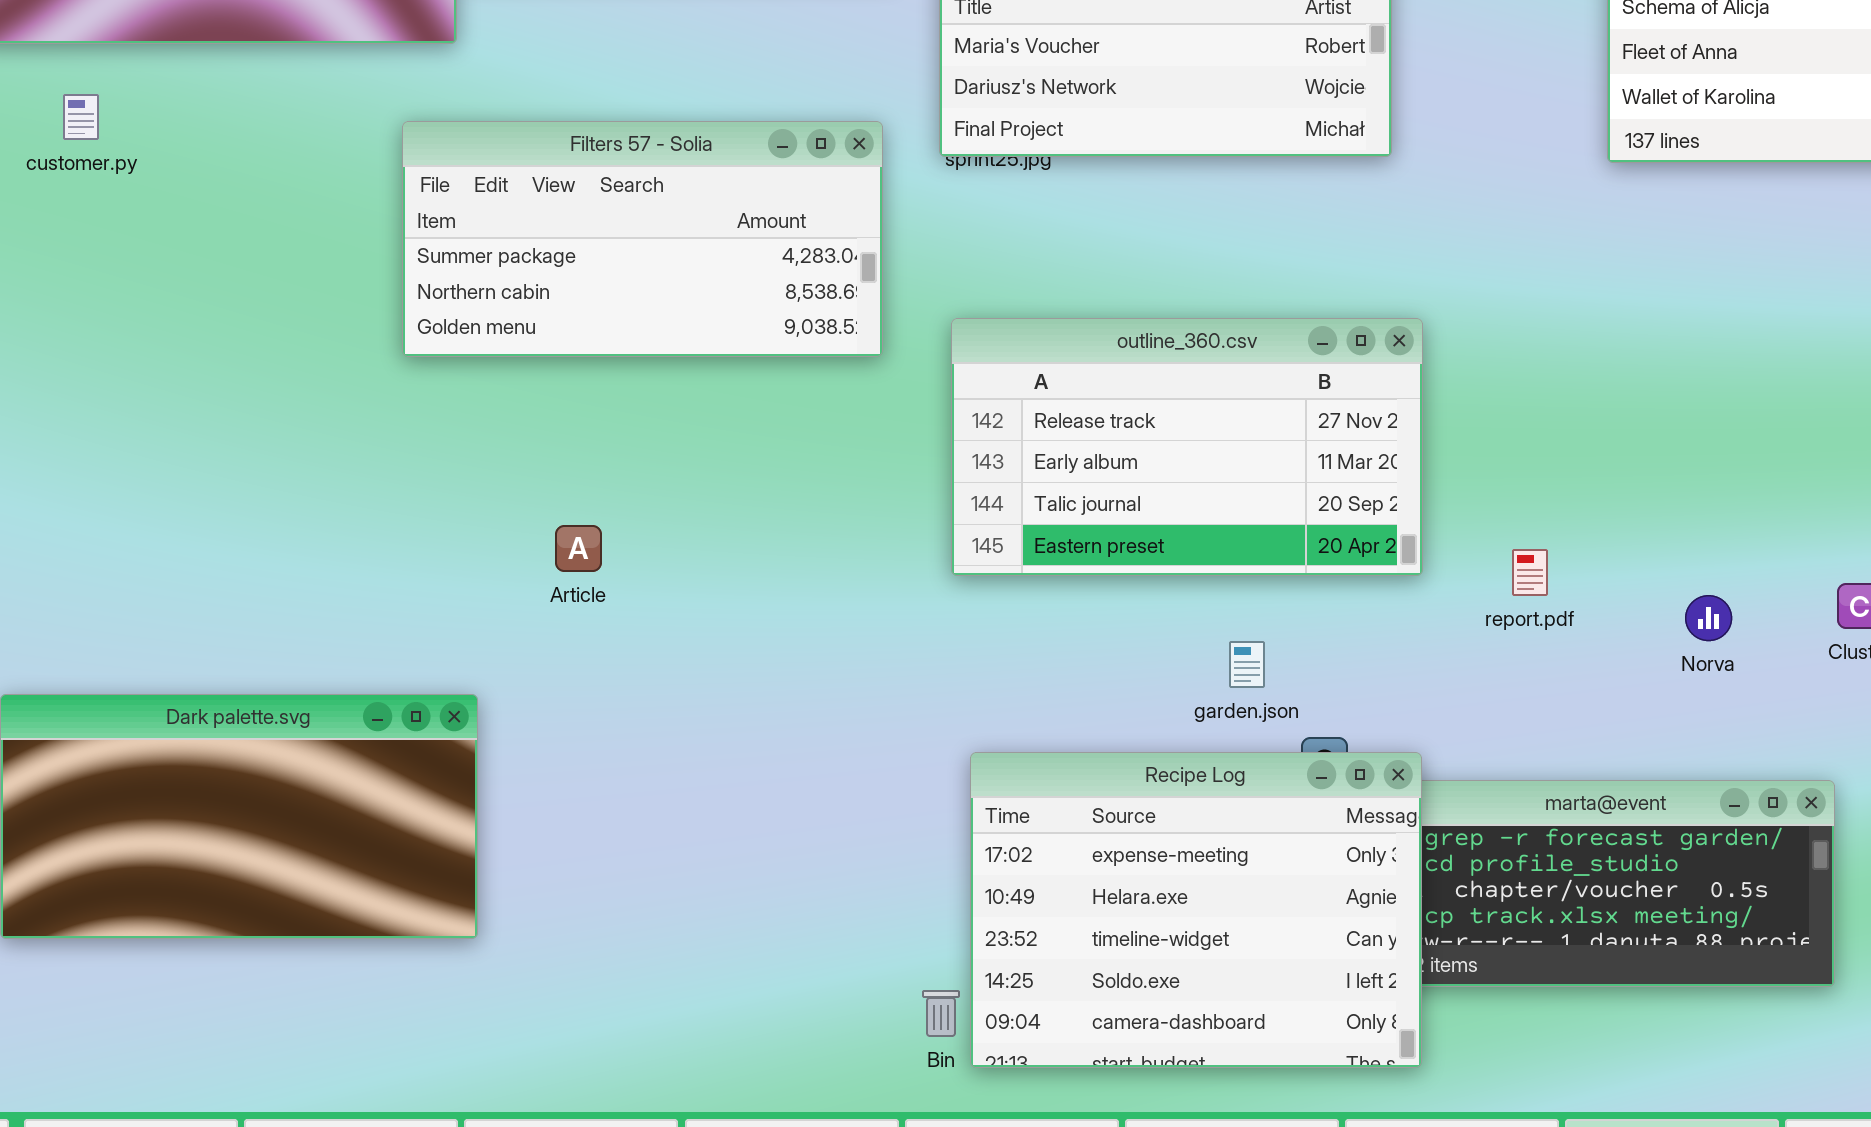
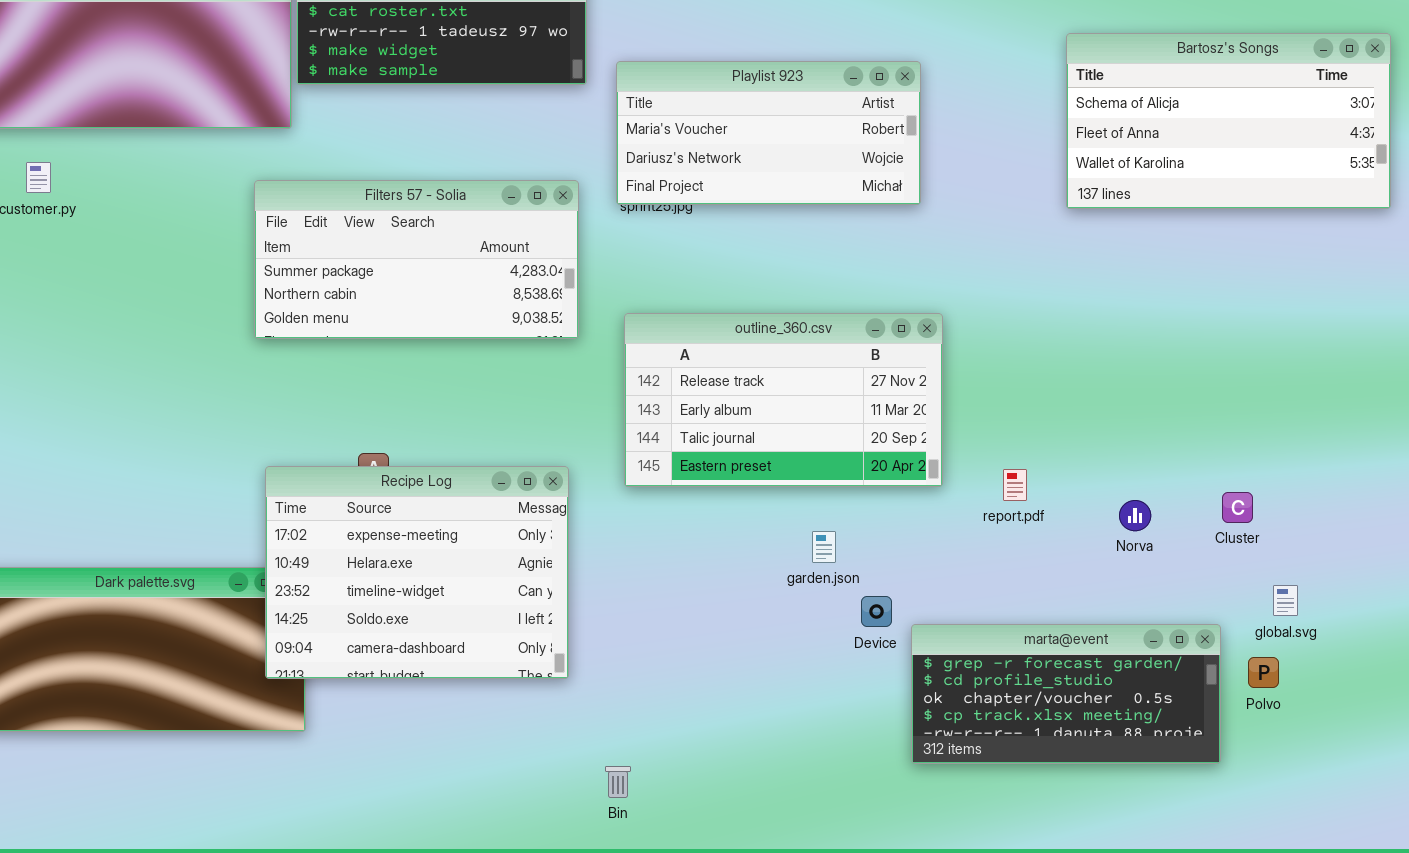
Recipe Log: [970,752,1422,1068] -> [265,466,569,679], moved

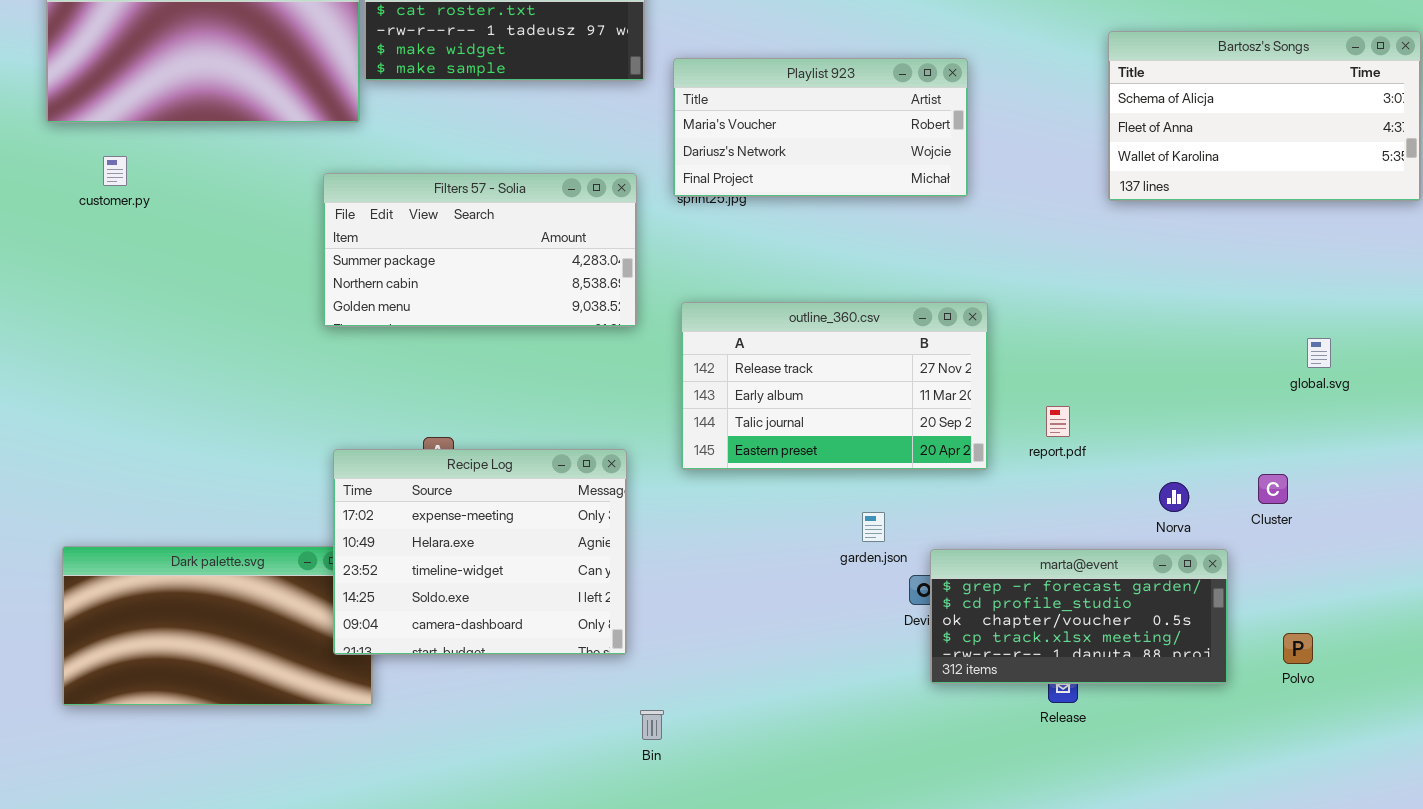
report.pdf: [1003,469,1027,501] -> [1046,406,1070,437], moved
global.svg: [1273,585,1298,616] -> [1307,338,1331,368], moved
marta@event: [911,624,1221,764] -> [930,549,1228,684], moved
Bin: [605,766,631,798] -> [640,710,664,740], moved

